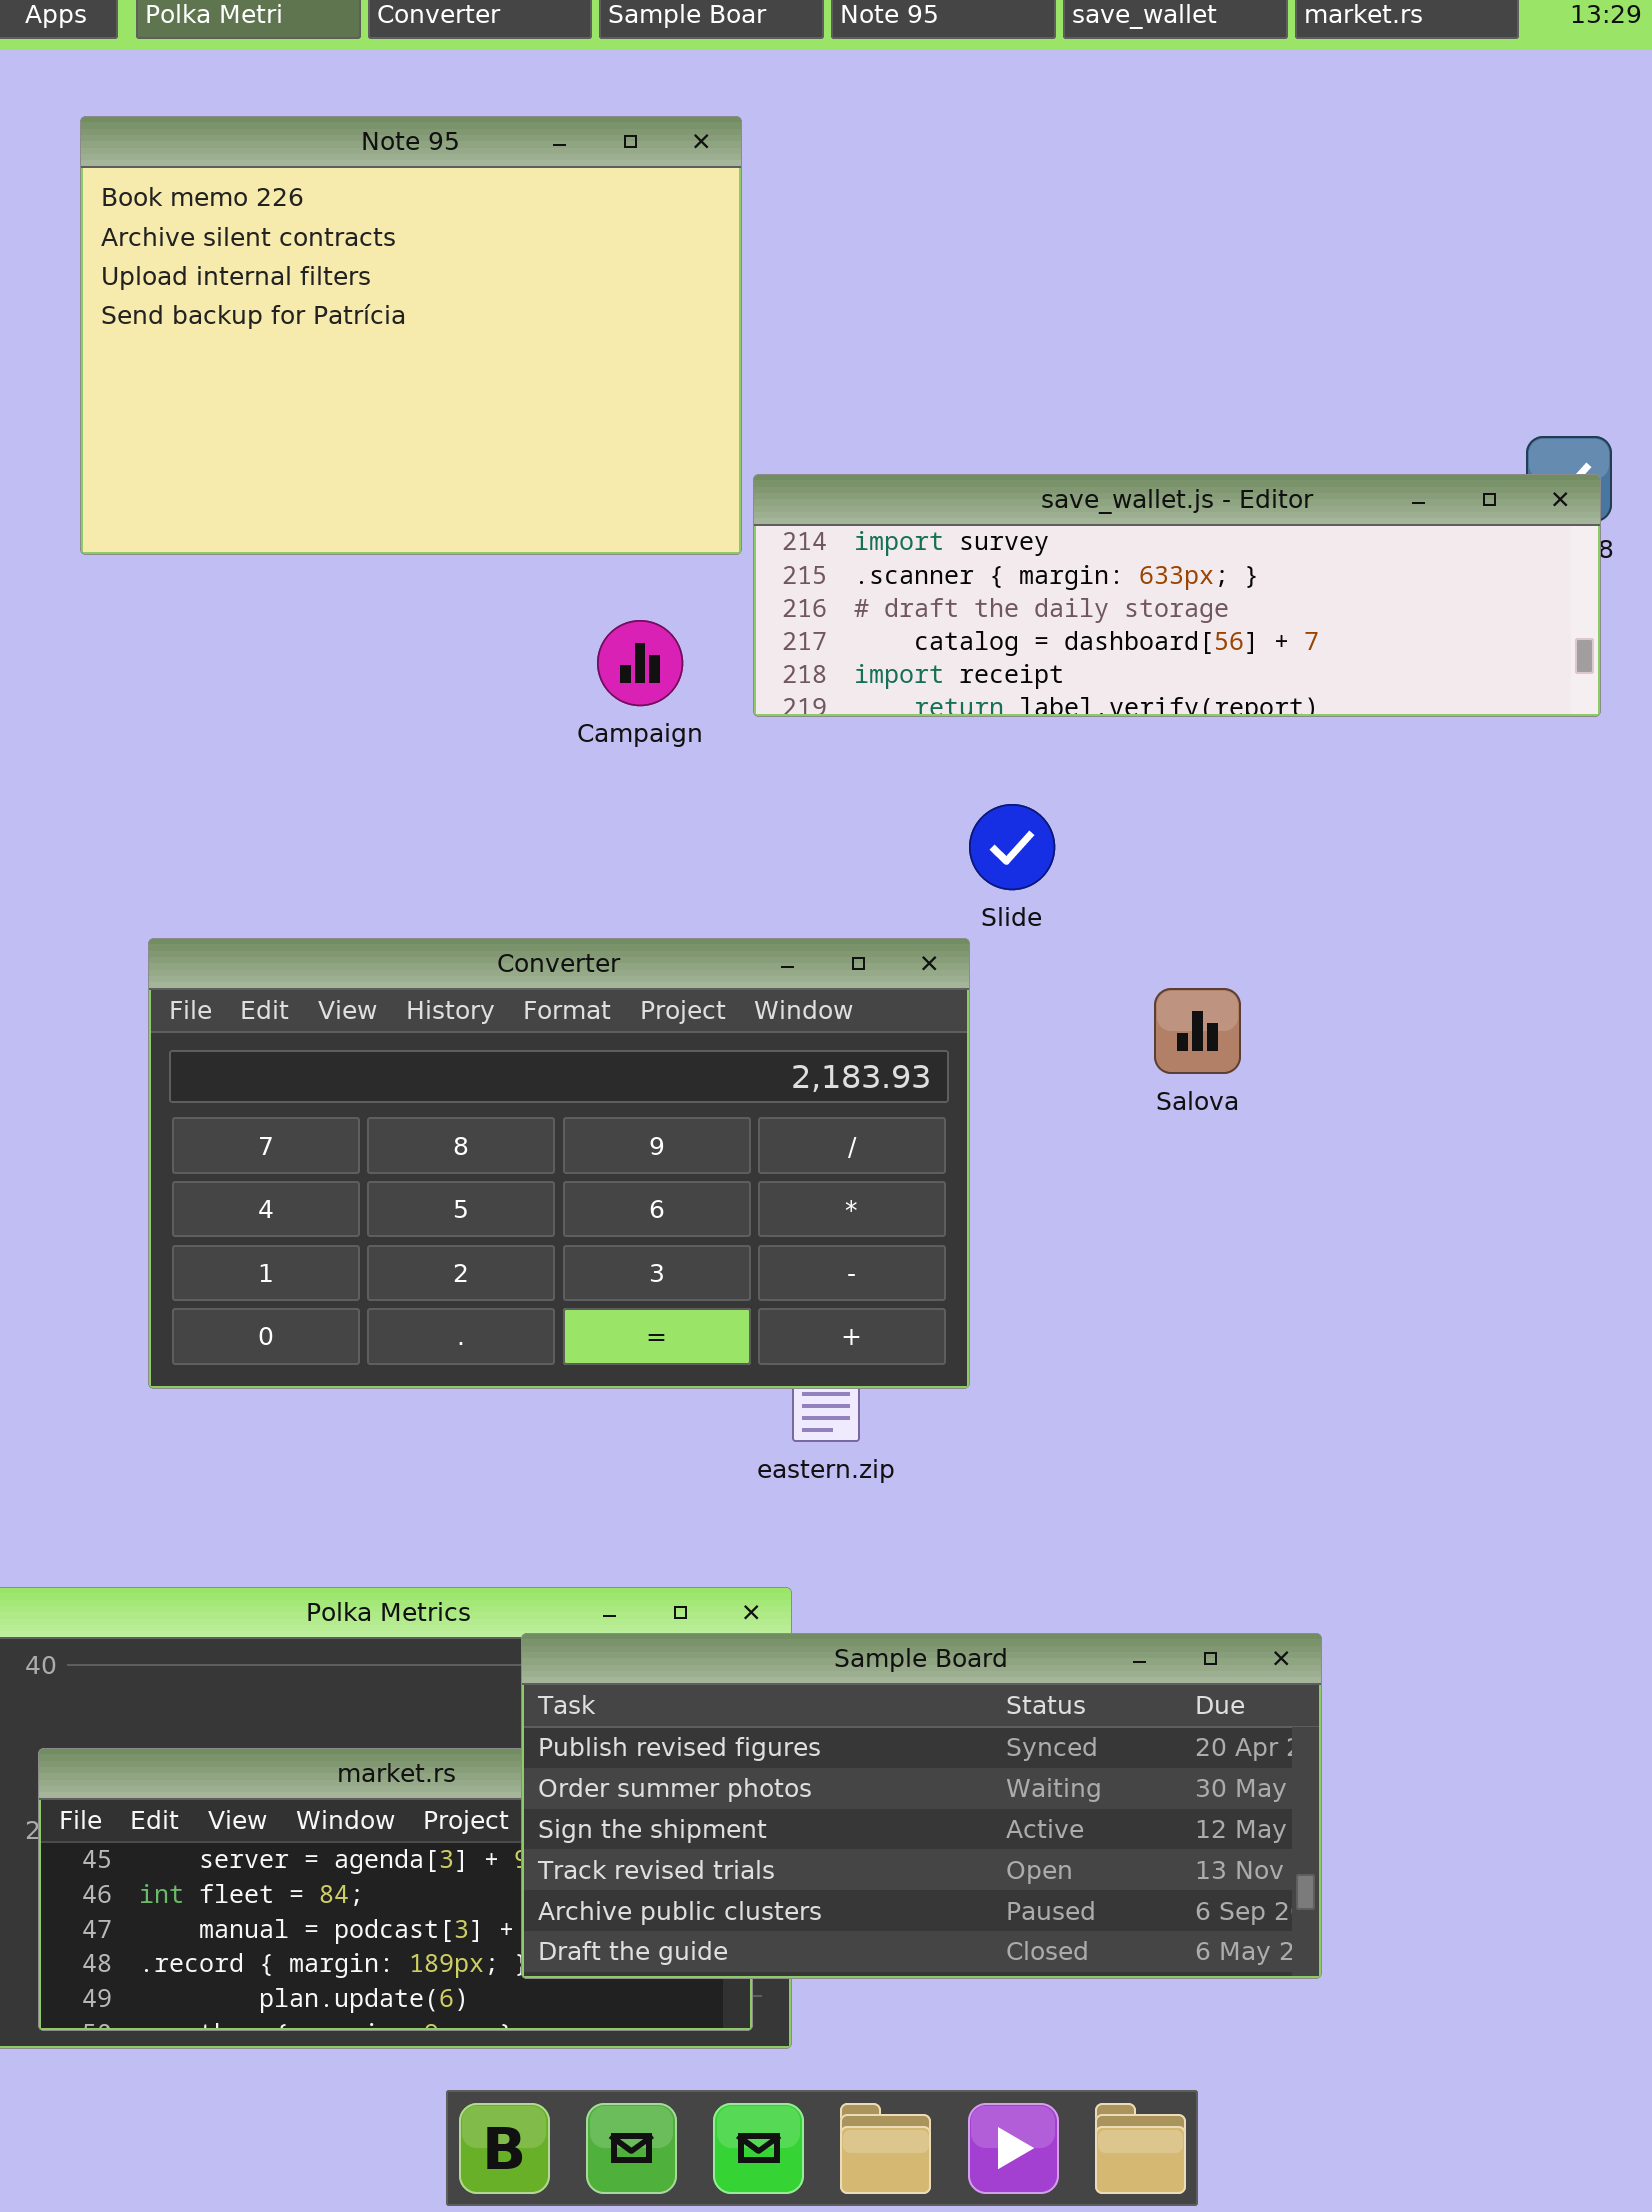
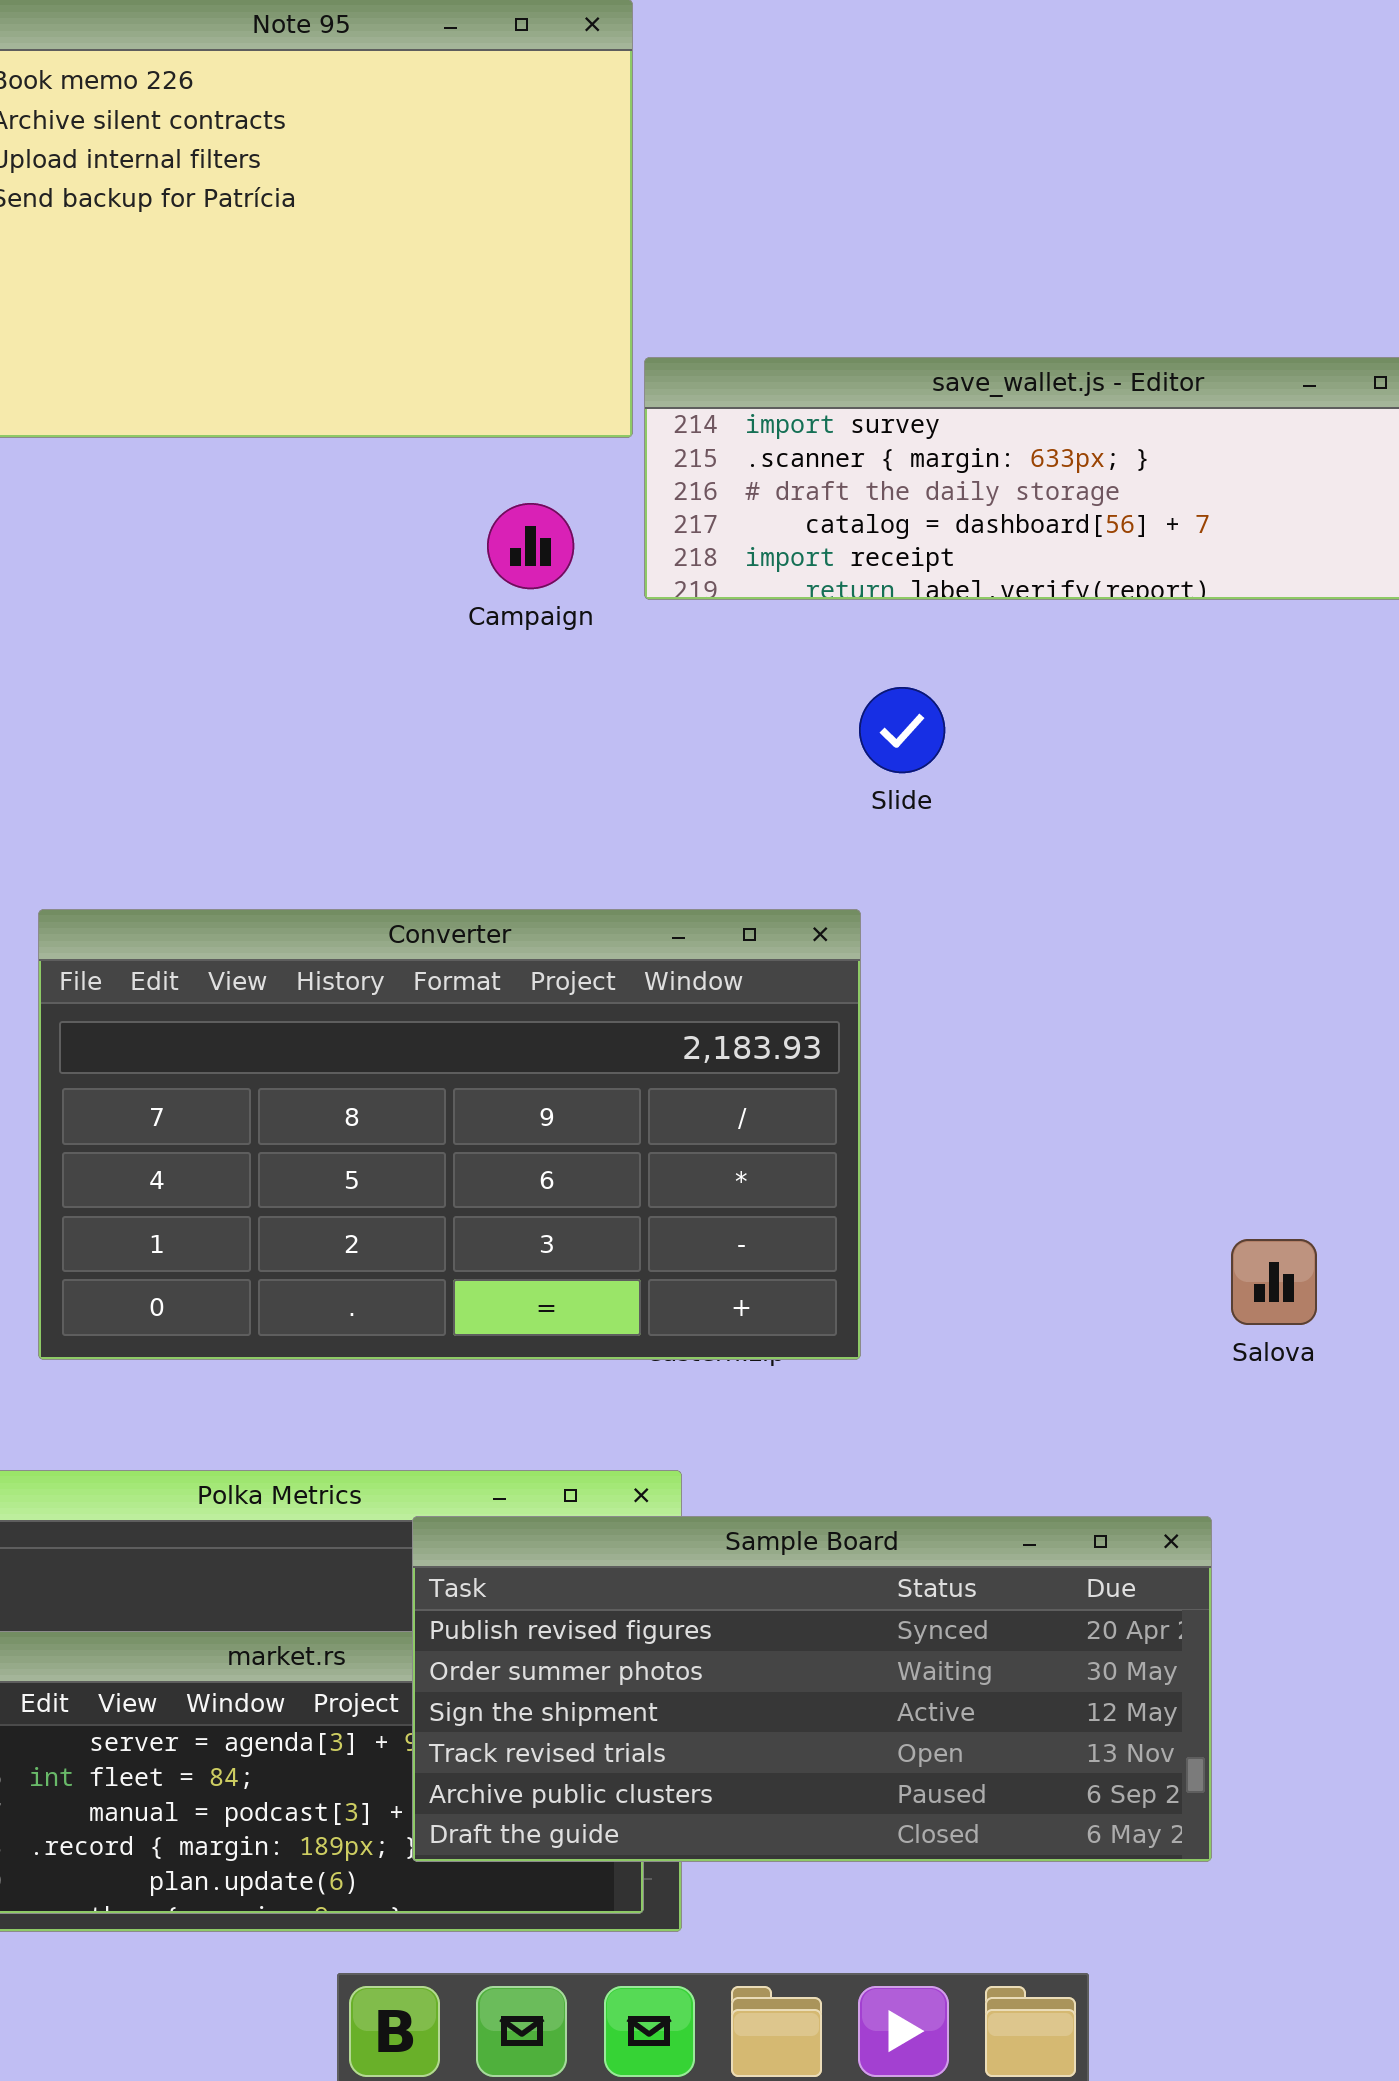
Converter: [148,938,970,1389] -> [38,909,861,1360], moved
Salova: [1154,988,1241,1074] -> [1231,1239,1317,1325], moved

